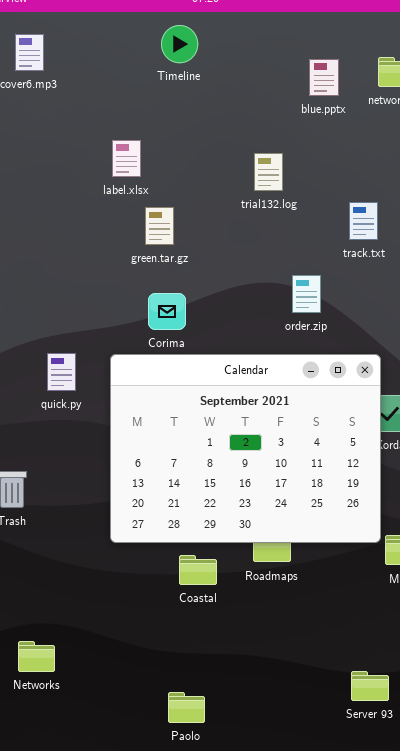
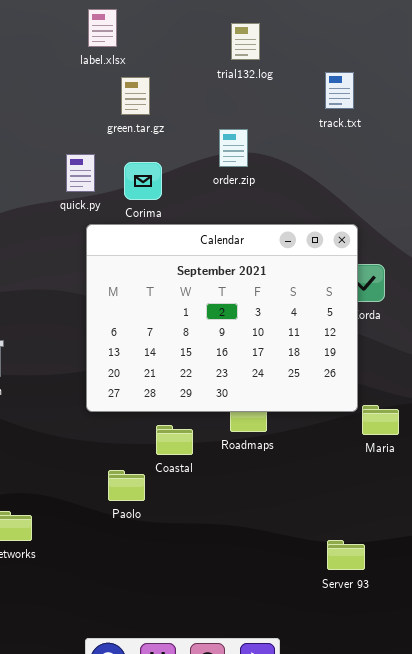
order.zip: [292,275,321,313] -> [219,129,248,167], moved
quick.py: [47,353,76,391] -> [66,154,95,192], moved
Paolo: [168,692,205,723] -> [108,470,145,501], moved

